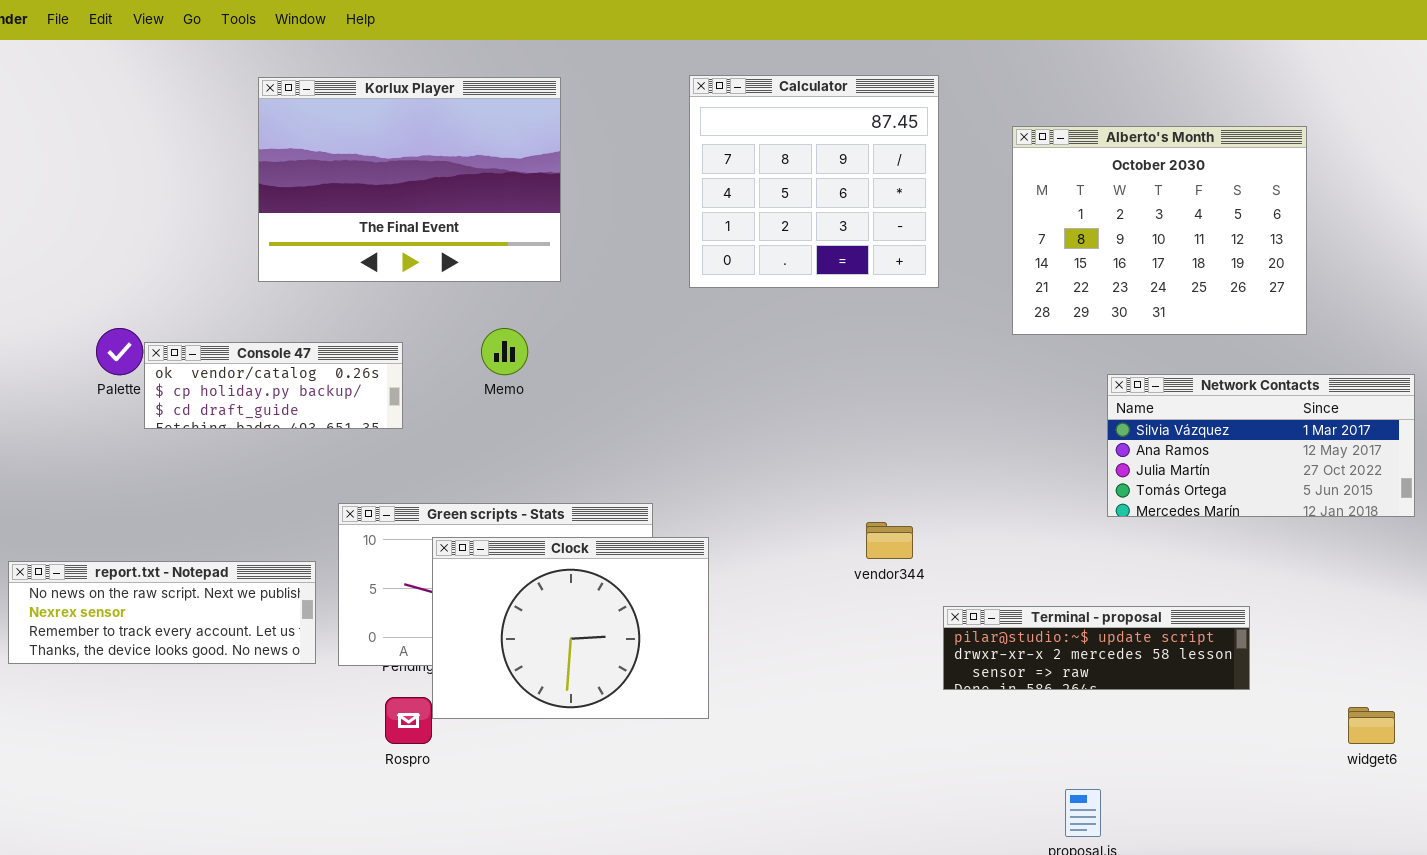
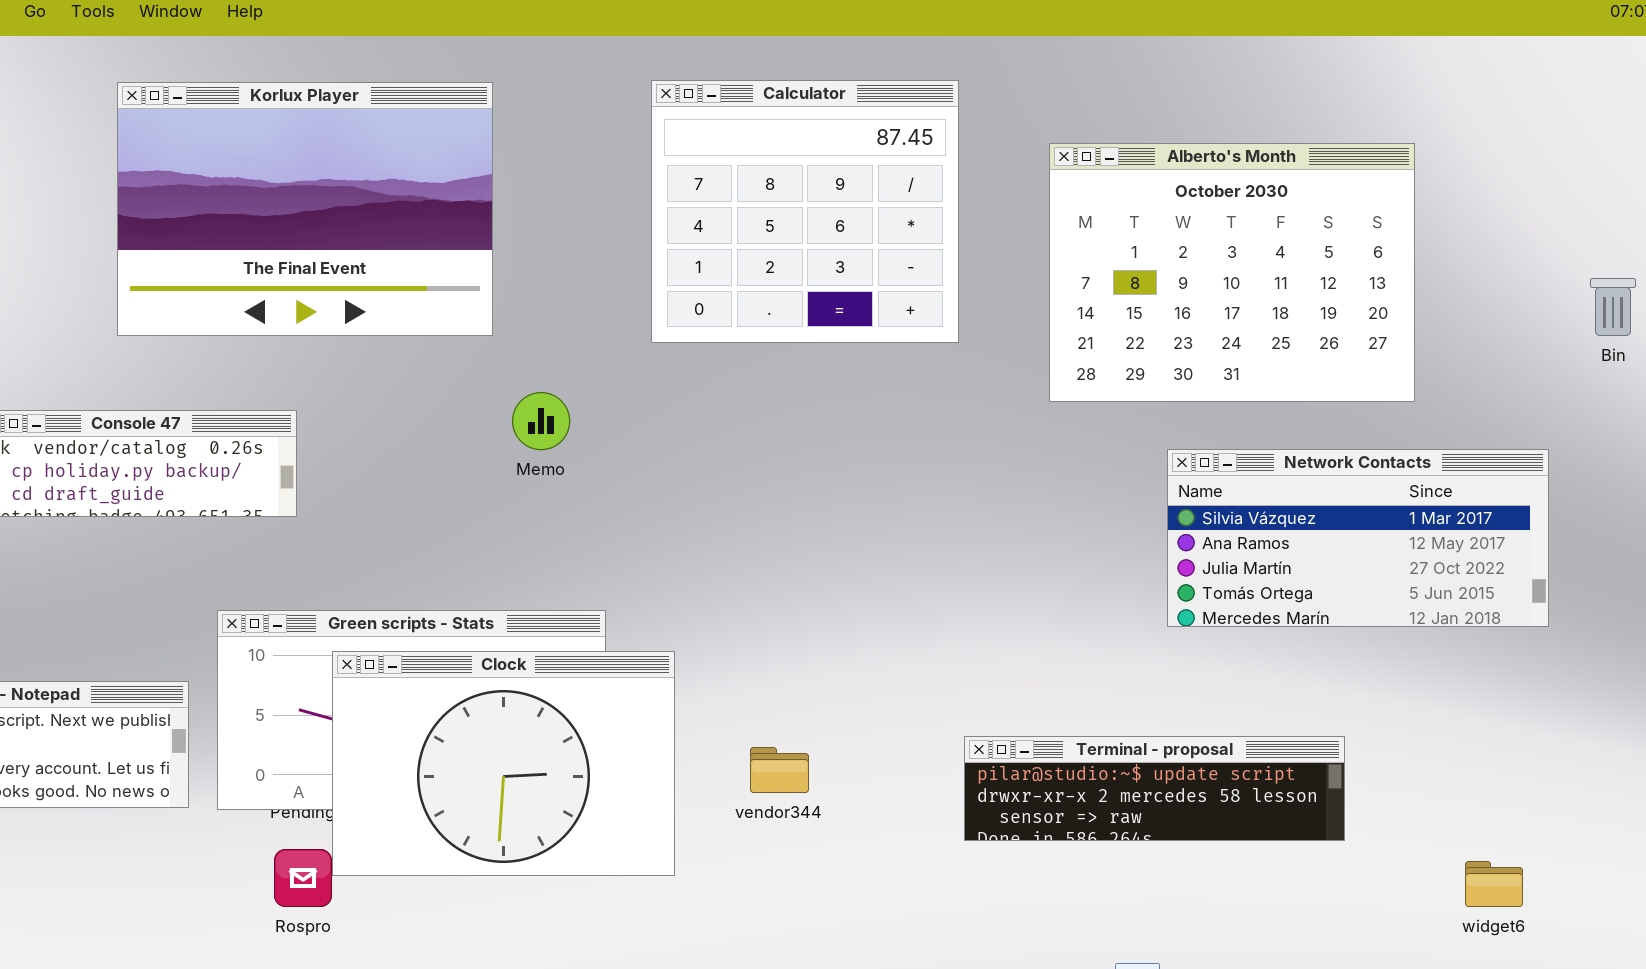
Memo: [481,328,528,375] -> [512,392,570,450], moved
vendor344: [866,522,913,559] -> [750,747,809,793], moved

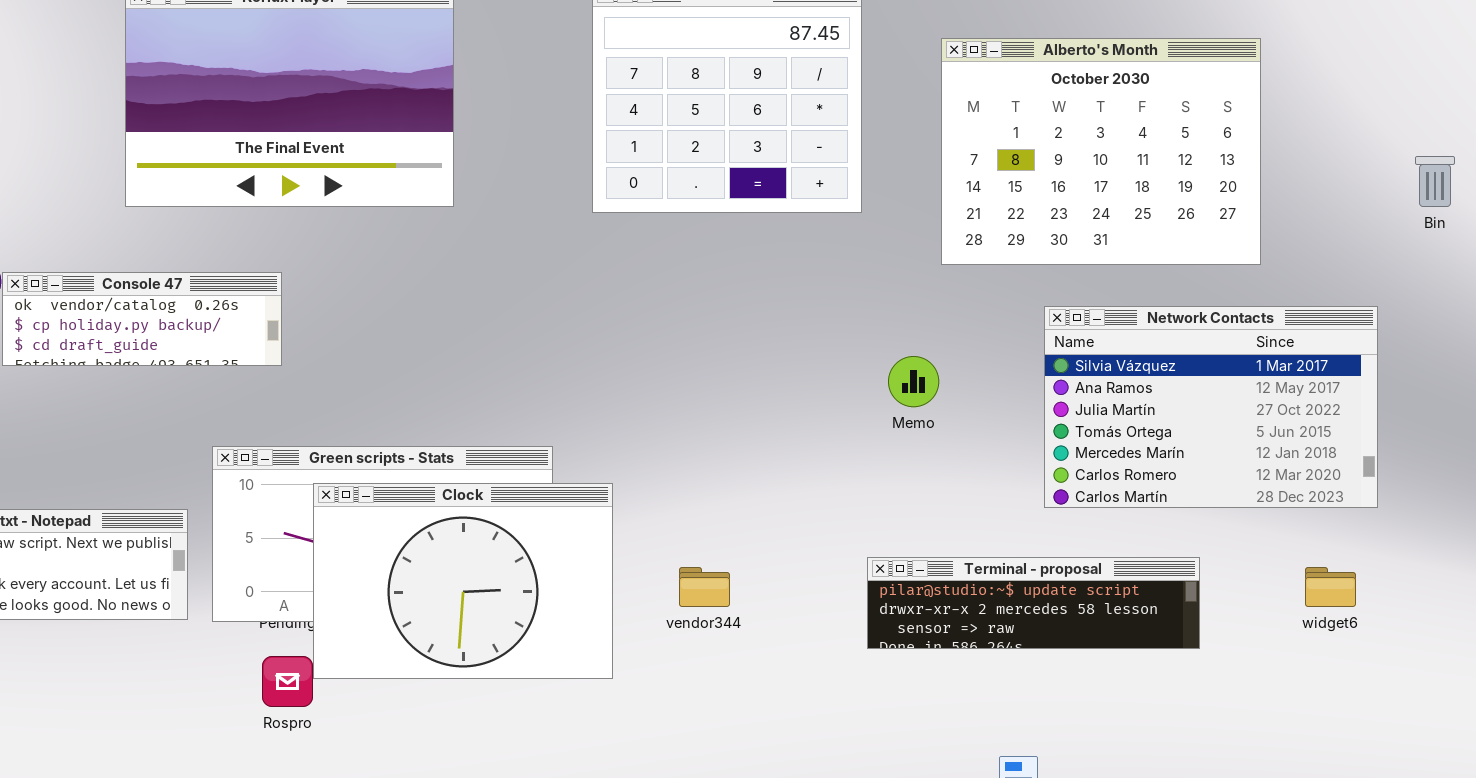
Memo: [512,392,570,450] -> [888,356,939,407], moved
Network Contacts: [1167,449,1549,627] -> [1044,306,1378,508], resized
widget6: [1465,861,1523,907] -> [1305,567,1356,607], moved

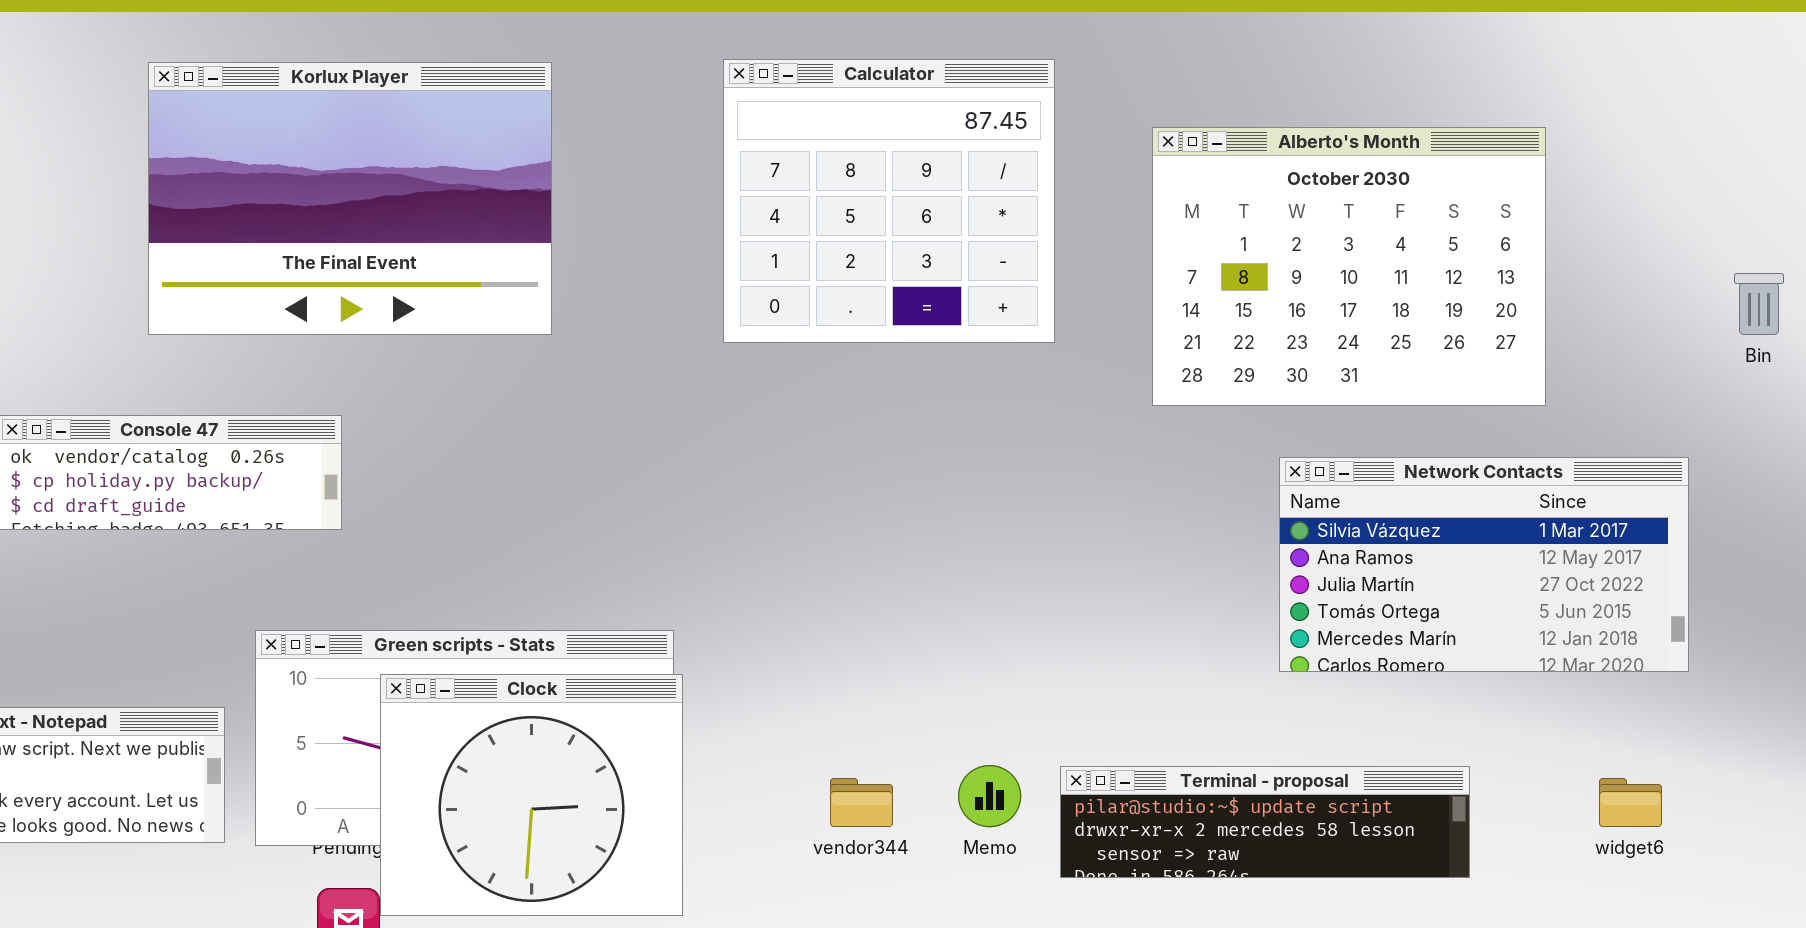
Network Contacts: [1044,306,1378,508] -> [1279,457,1689,672], resized
Memo: [888,356,939,407] -> [958,765,1021,827], moved
Clock: [313,483,613,679] -> [380,674,683,916], resized

